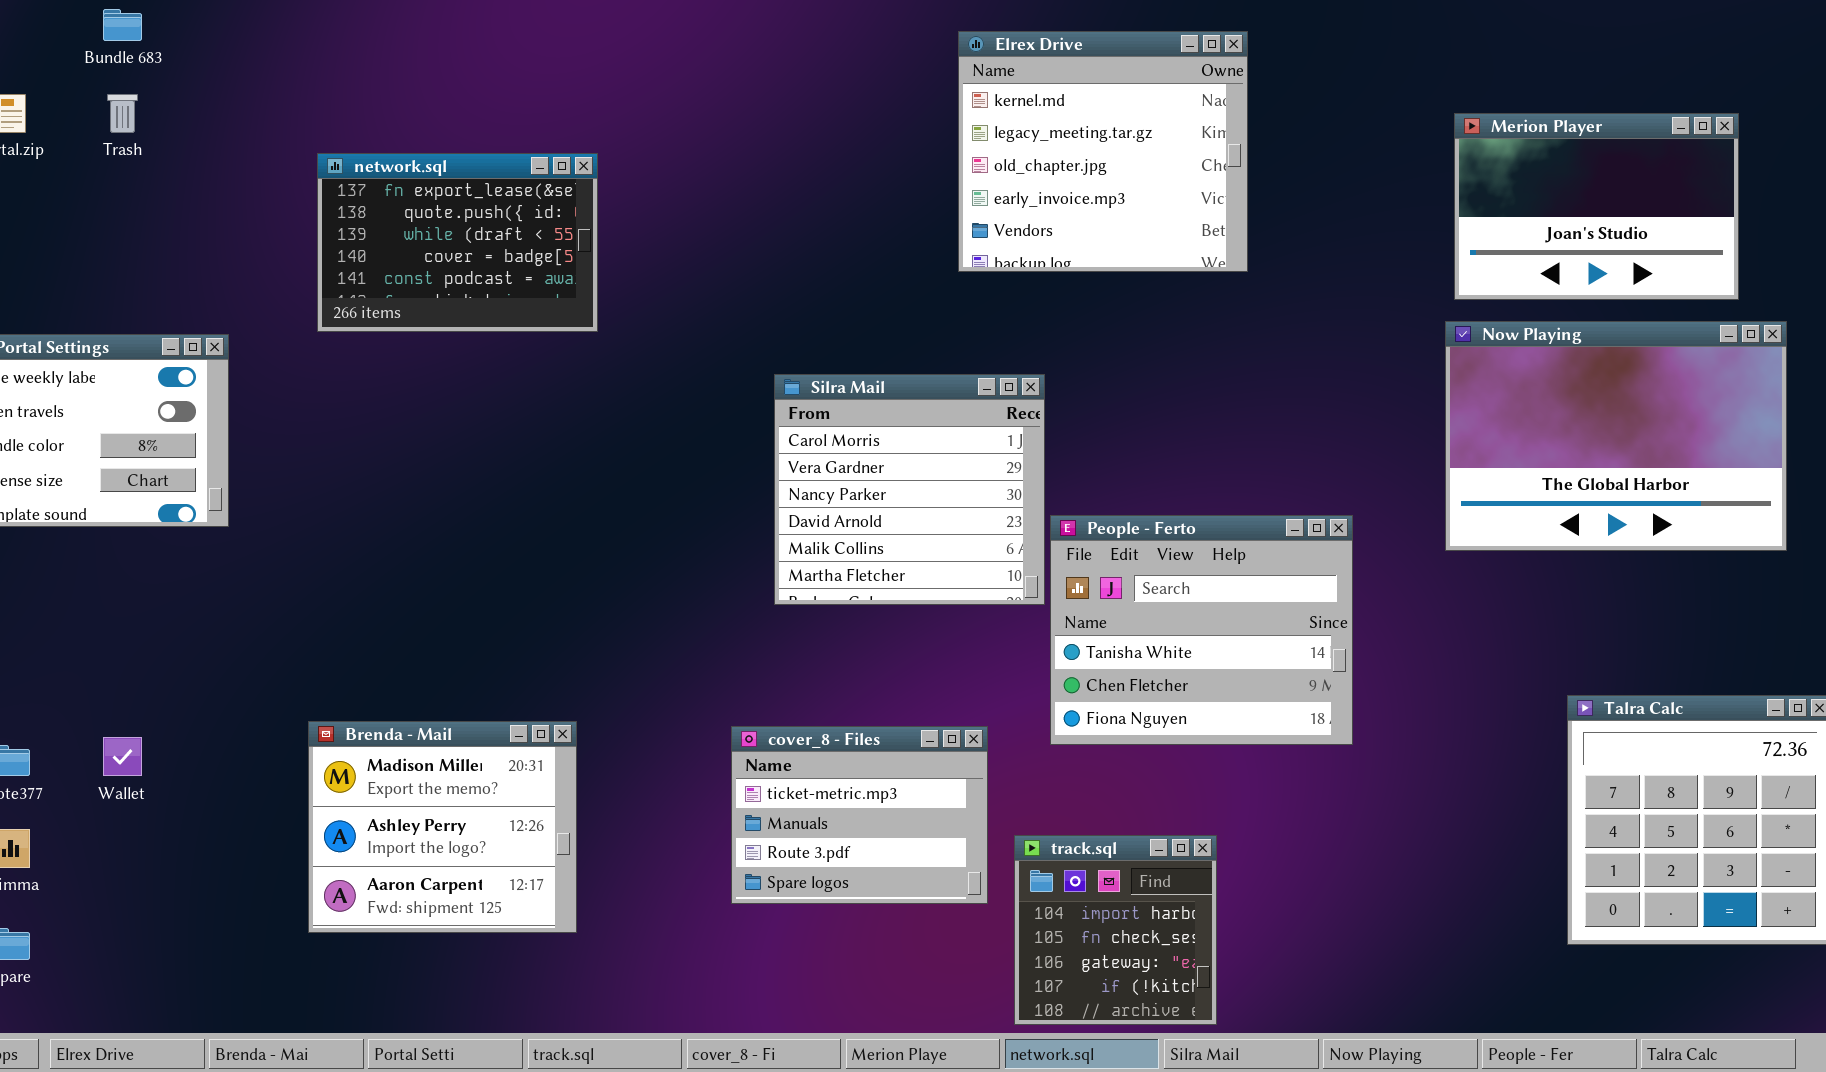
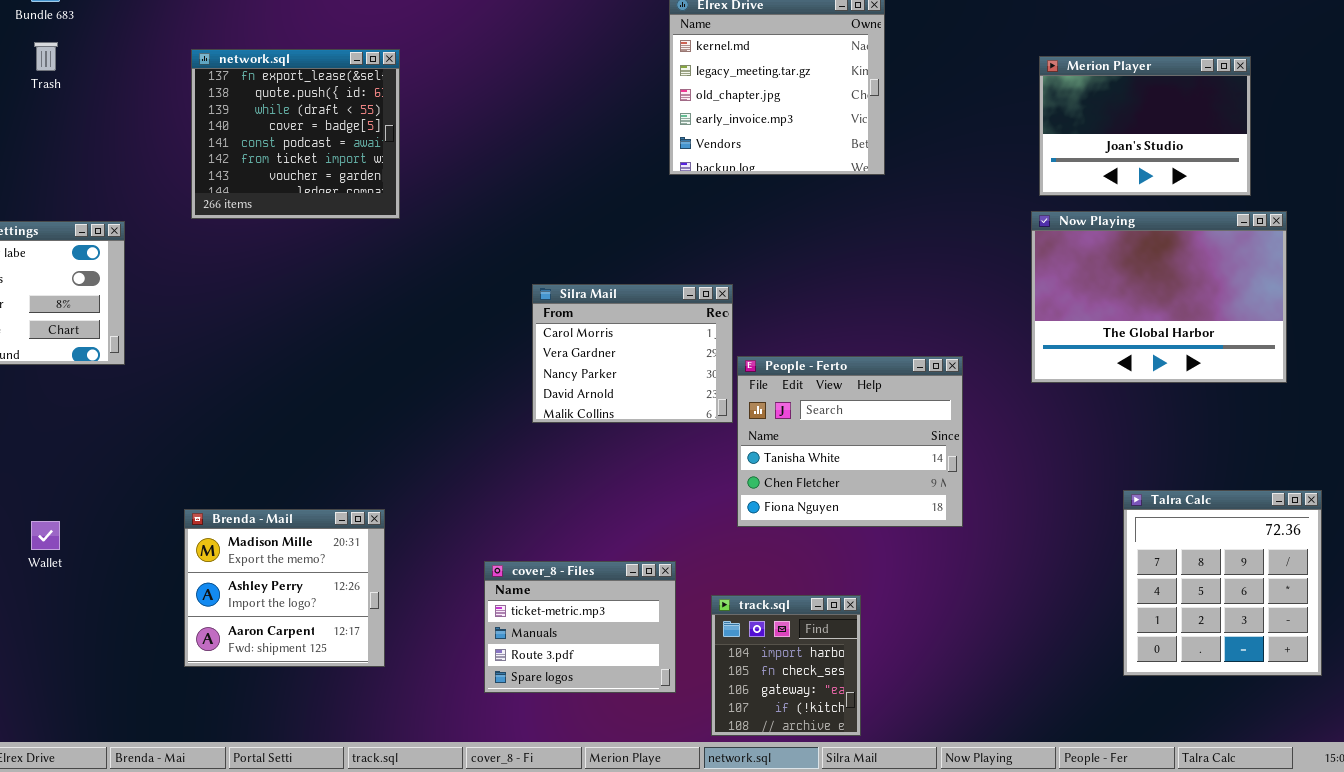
network.sql: [317,153,598,332] -> [191,49,400,219], resized
Silra Mail: [774,374,1045,605] -> [532,284,733,423], resized
cover_8 - Files: [731,726,988,904] -> [484,561,676,693], moved

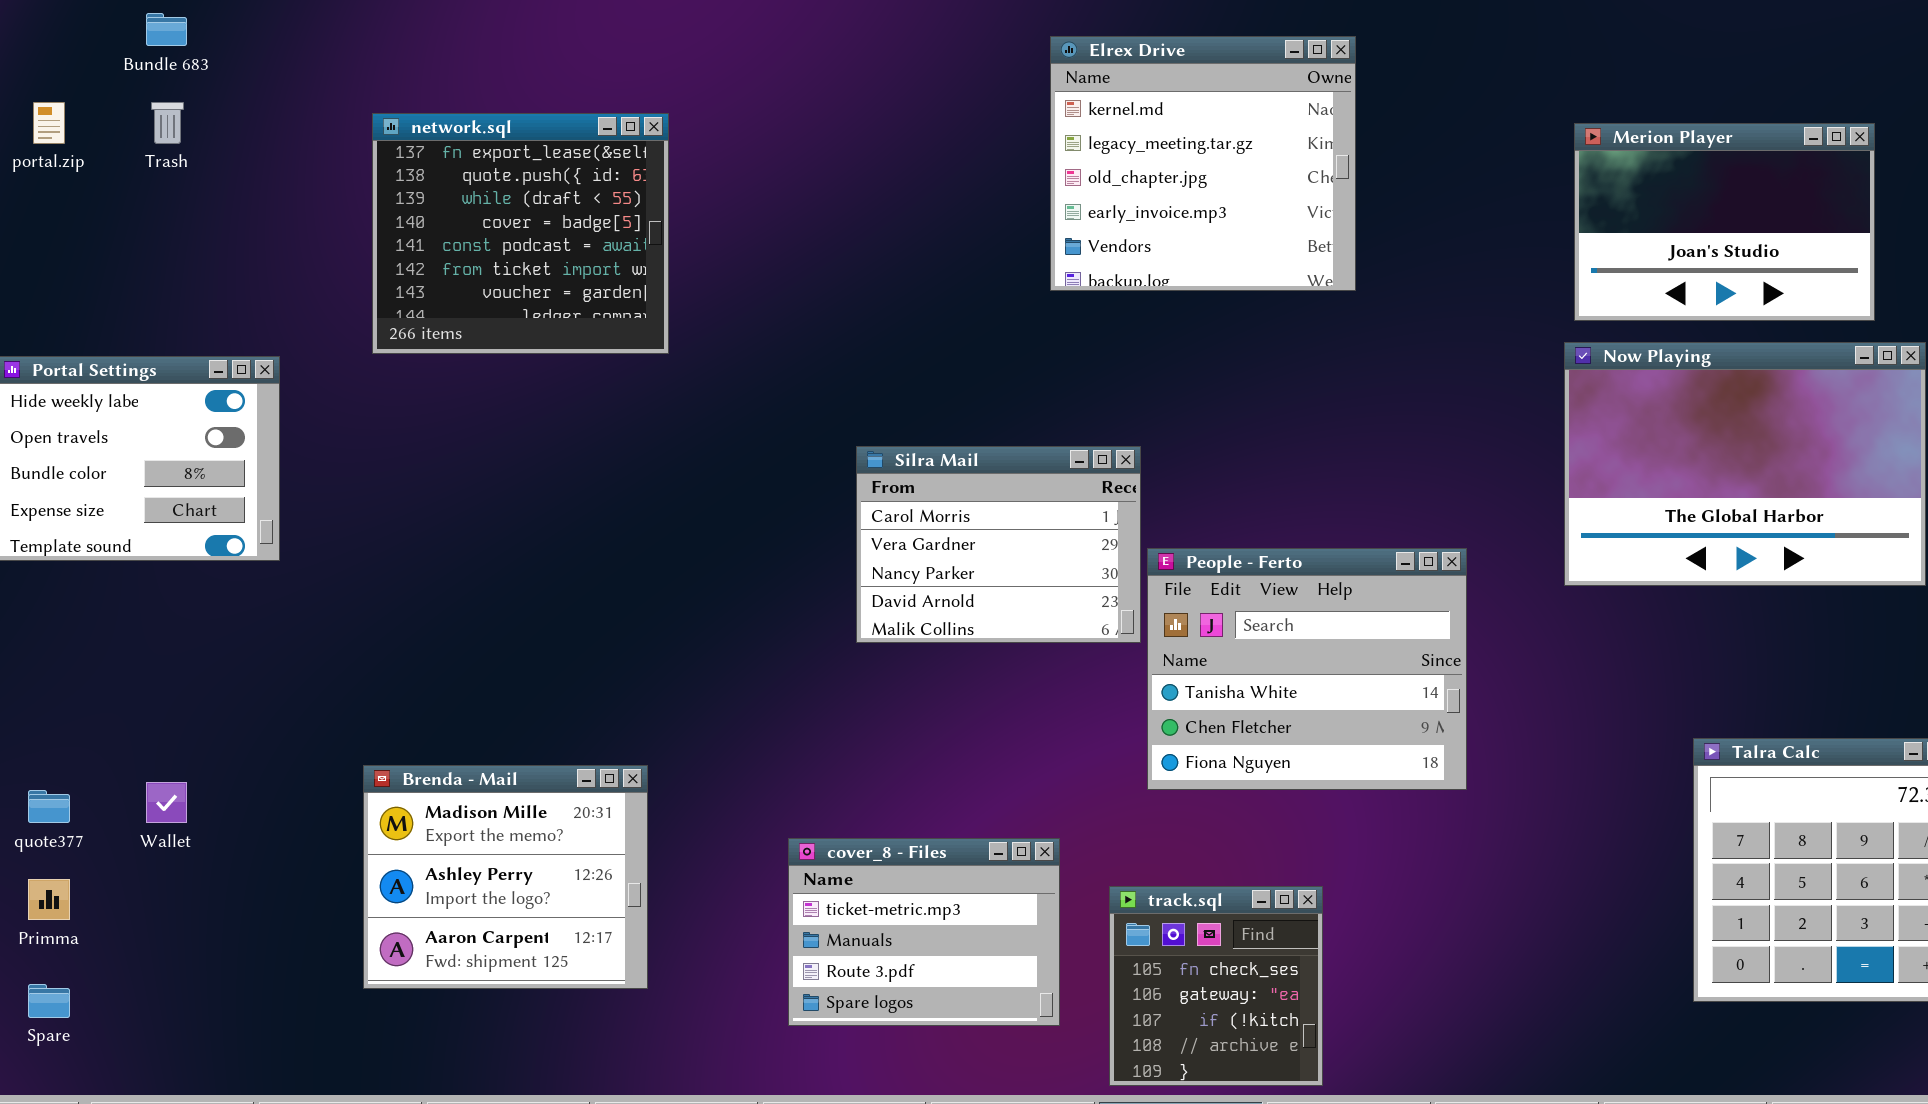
track.sql: [711,595,861,736] -> [1109,886,1323,1086], scrolled down 1 row

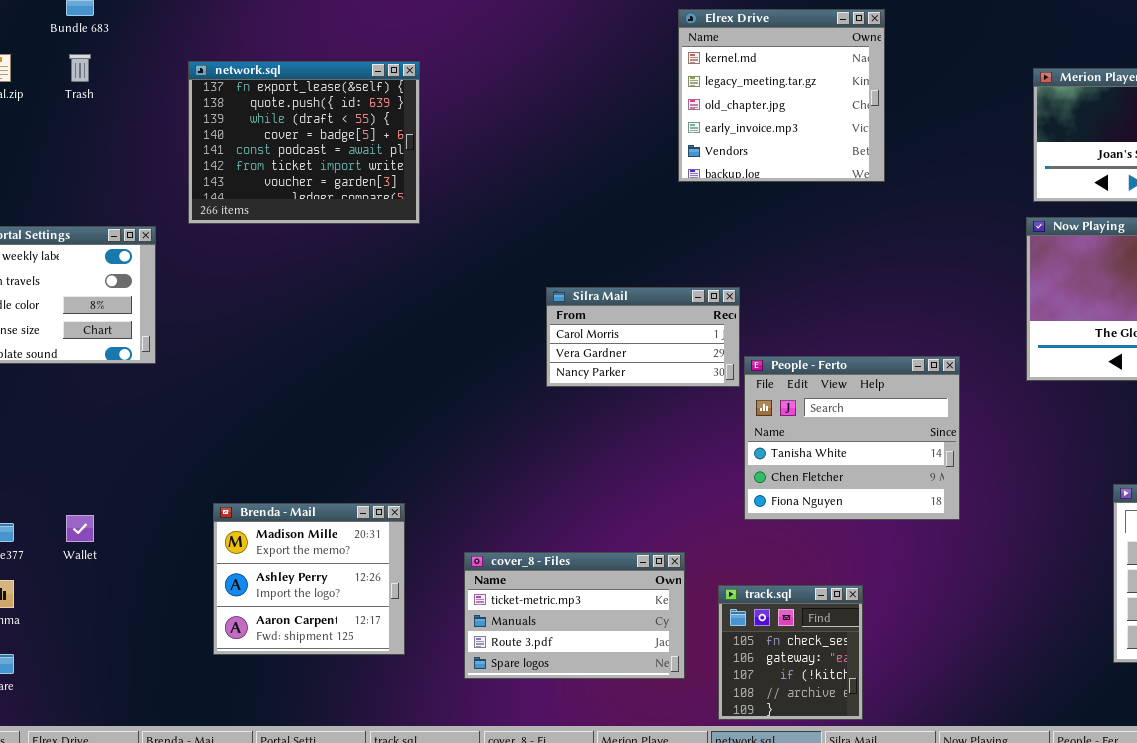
network.sql: [372,113,669,354] -> [188,61,420,224], resized
Silra Mail: [856,446,1141,643] -> [546,287,740,387], resized
cover_8 - Files: [788,838,1060,1026] -> [464,552,685,679], resized

